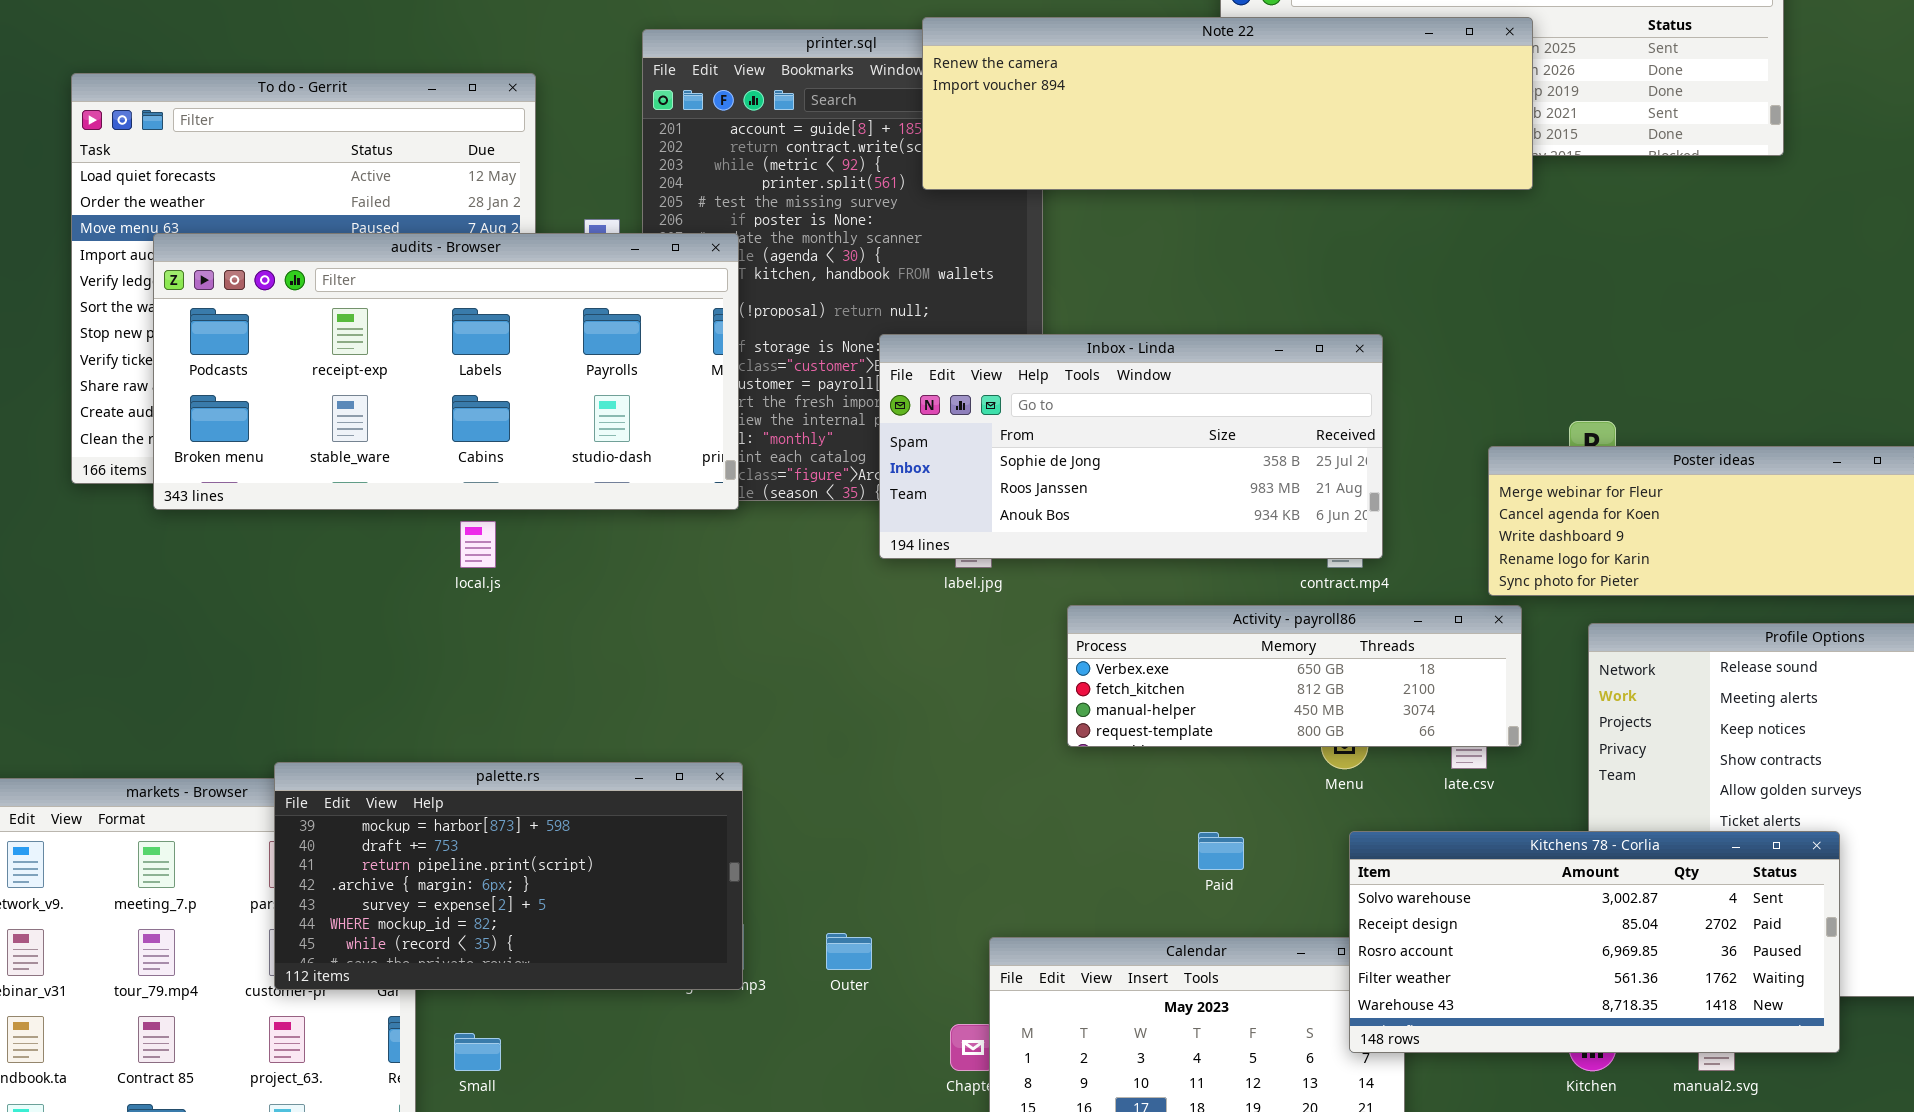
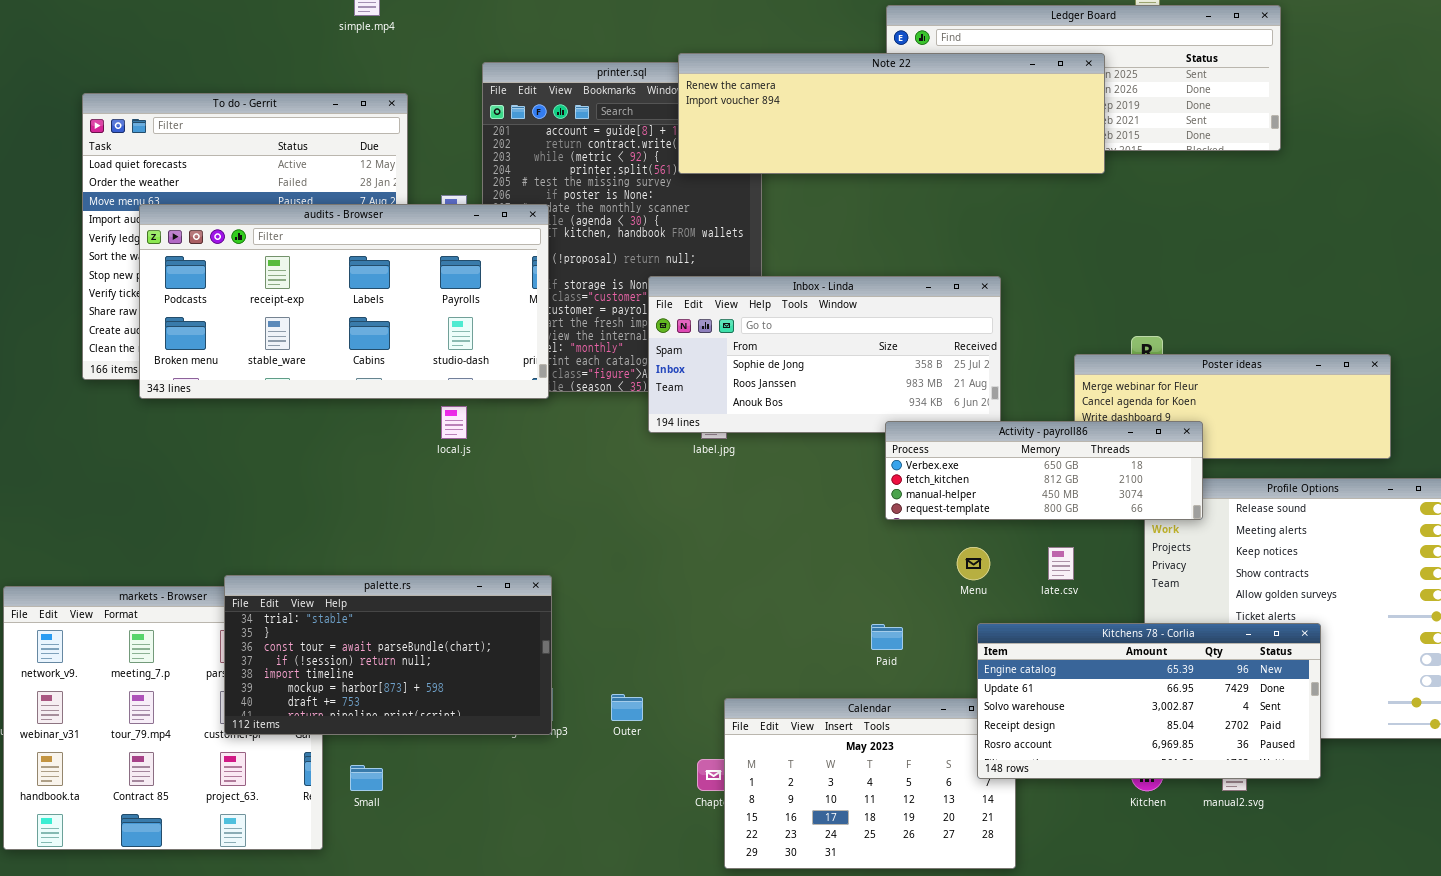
local.js: [460,521,496,568] -> [441,406,467,439], moved
Activity - payroll86: [1067,605,1522,747] -> [885,421,1203,520], moved
palette.rs: [274,762,743,990] -> [224,575,552,735], scrolled up 5 rows
Kitchens 78 - Corlia: [1349,831,1840,1053] -> [977,623,1321,779], scrolled up 2 rows

